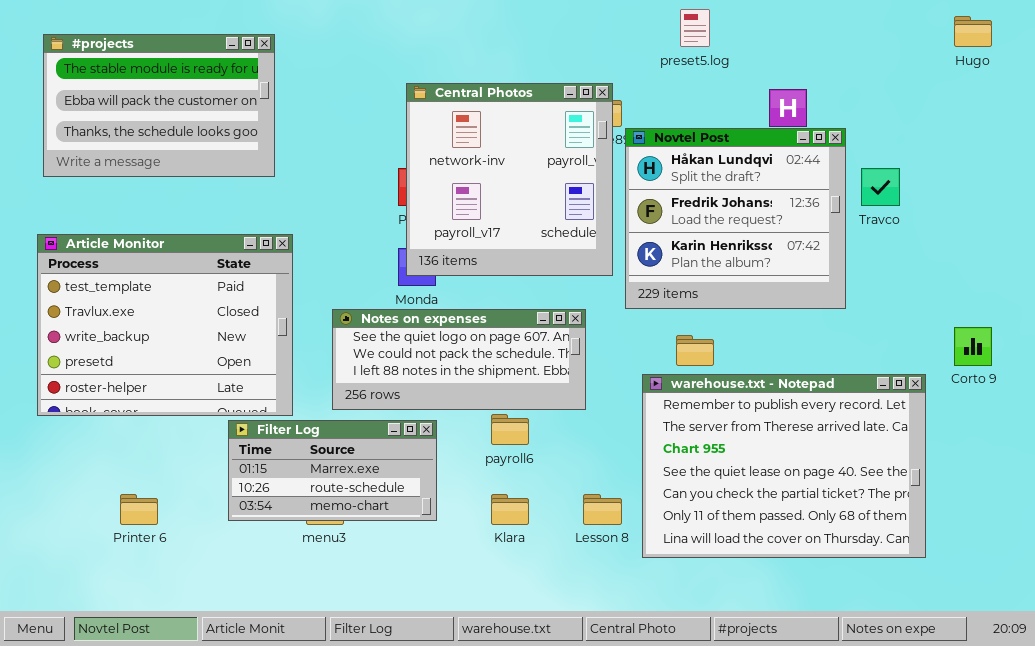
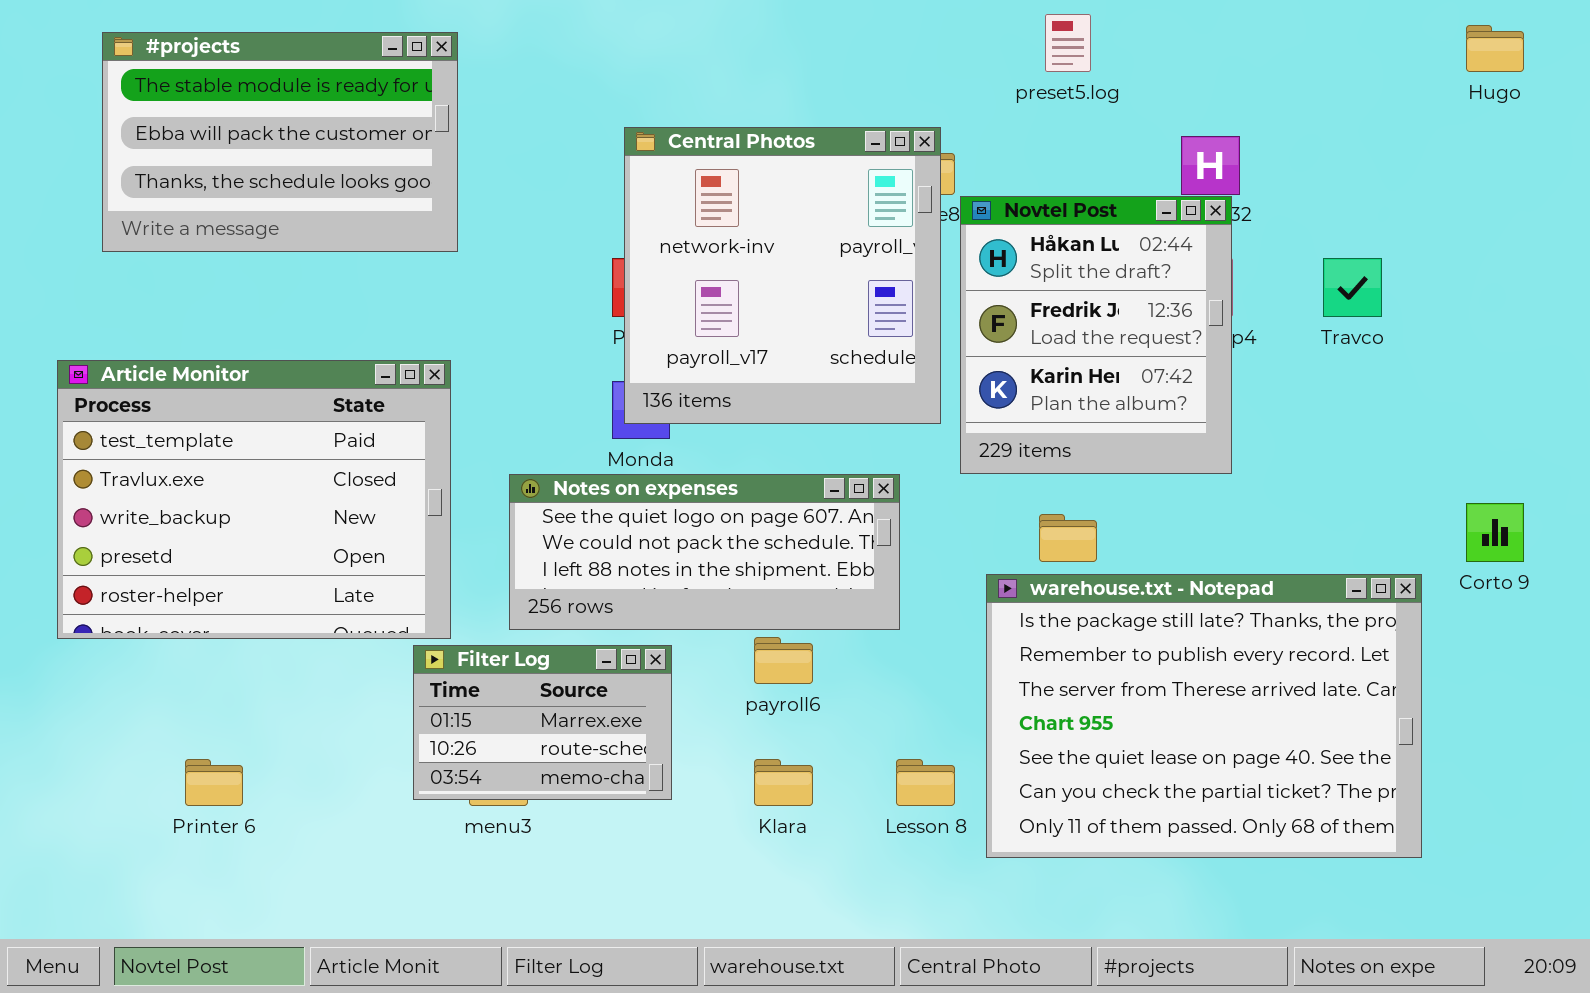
#projects: [43,34,275,177] -> [102,32,458,252], moved
Novtel Post: [625,128,846,309] -> [960,196,1232,474], resized
warehouse.txt - Notepad: [642,374,926,558] -> [986,574,1422,858], scrolled up 1 row
Filter Log: [228,420,437,521] -> [413,645,672,800], resized

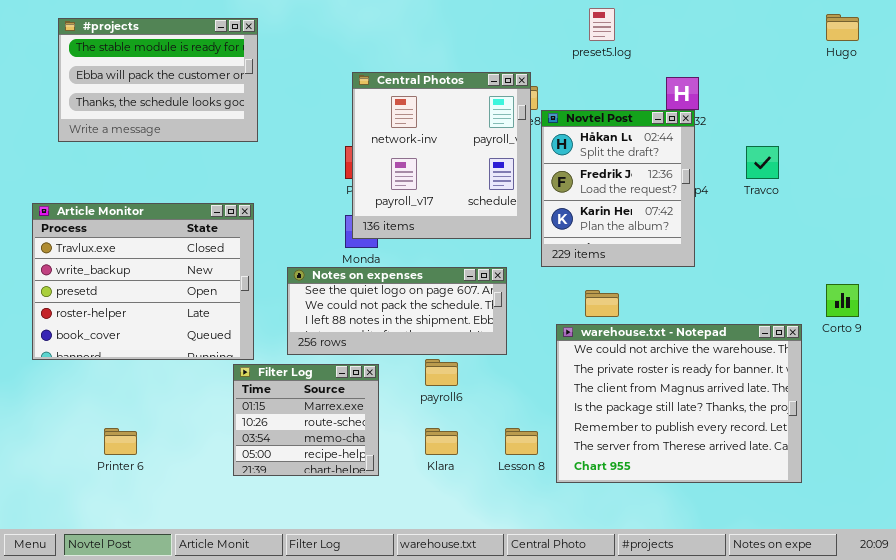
Article Monitor: [57,360,451,639] -> [32,203,254,360], scrolled down 1 row
warehouse.txt - Notepad: [986,574,1422,858] -> [556,324,802,483], scrolled up 3 rows
Filter Log: [413,645,672,800] -> [233,364,379,476], resized

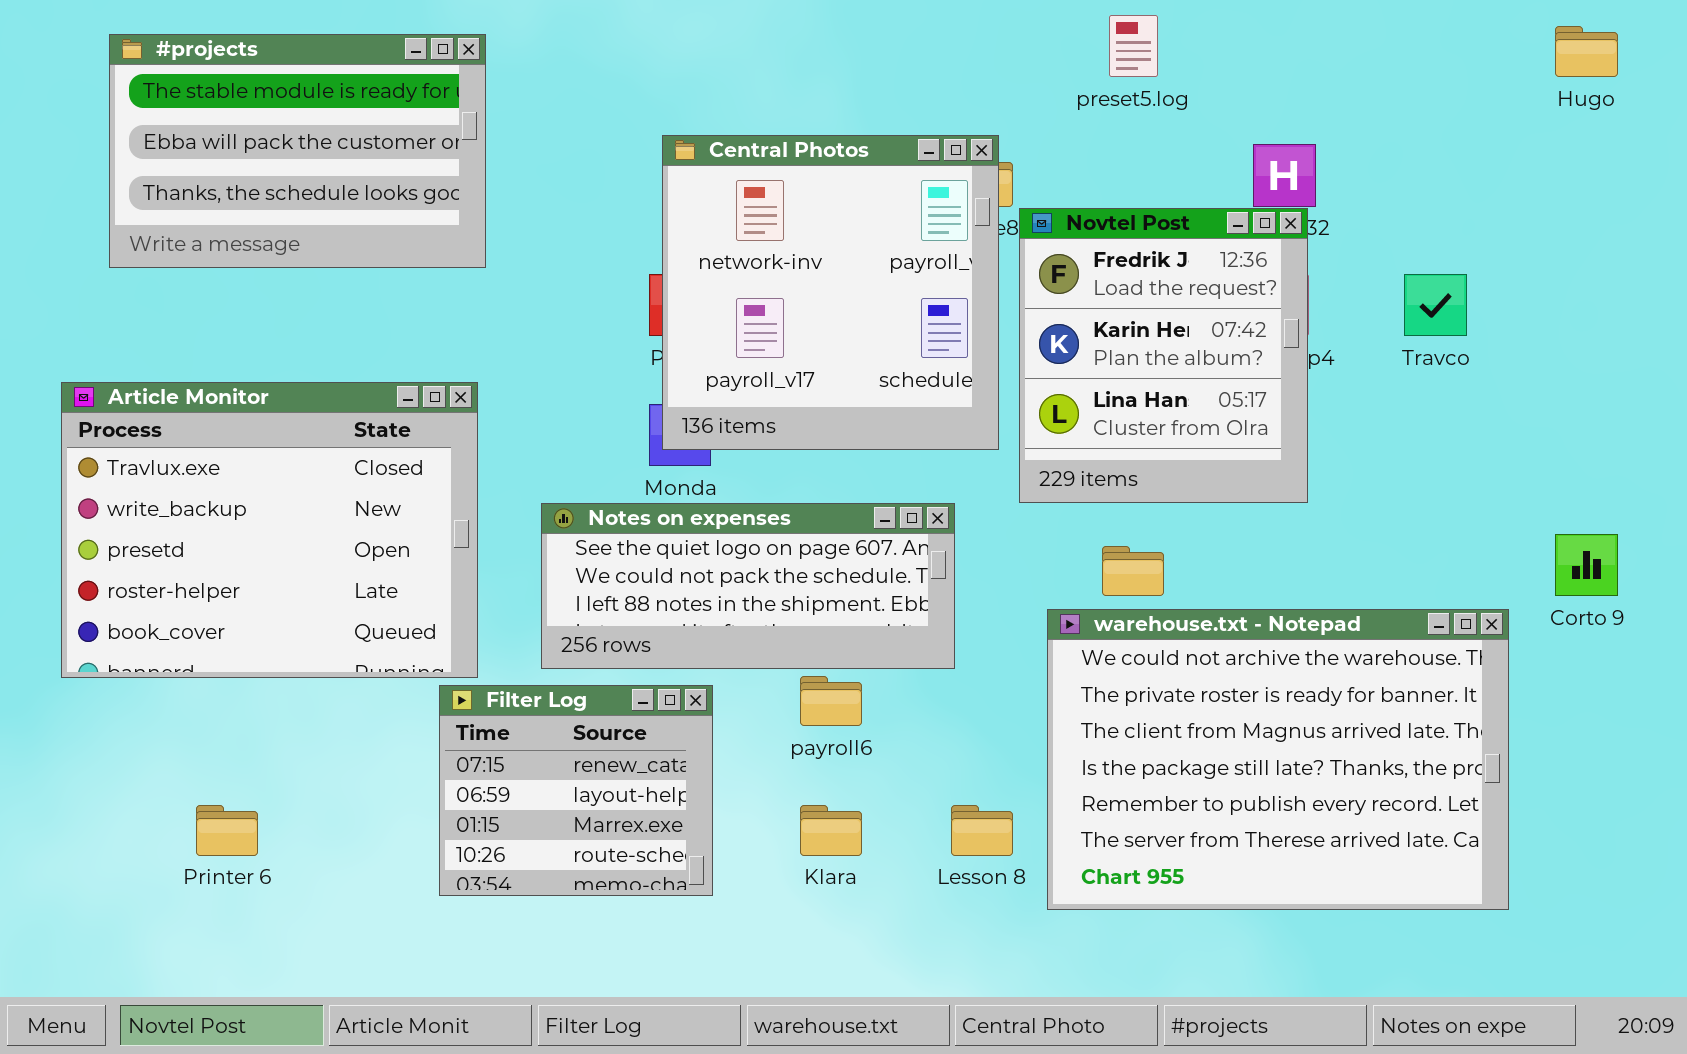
Novtel Post: [541,110,695,267] -> [1019,208,1308,503], scrolled down 1 row
Filter Log: [233,364,379,476] -> [439,685,713,896], scrolled up 2 rows

